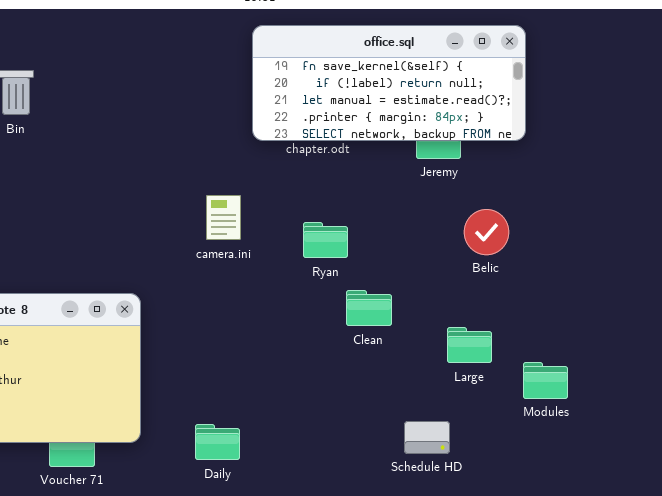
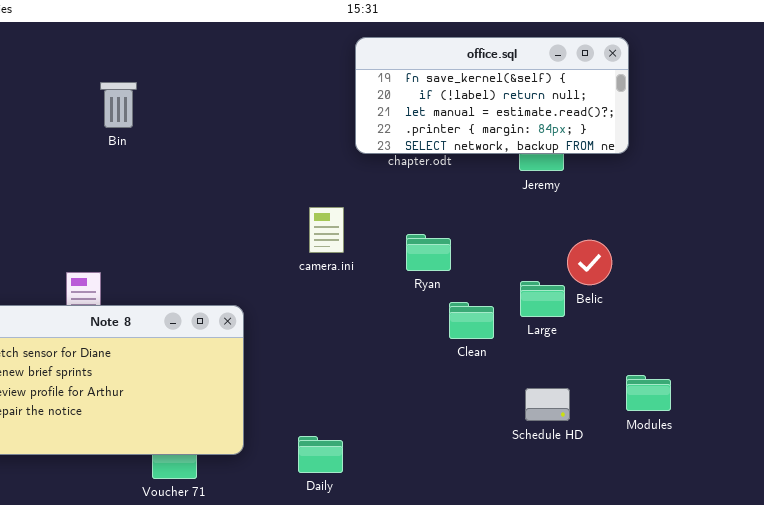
Belic: [464,209,509,255] -> [567,240,612,285], moved
Large: [447,327,492,363] -> [520,281,565,317], moved
Schedule HD: [404,421,450,454] -> [525,388,570,421], moved

